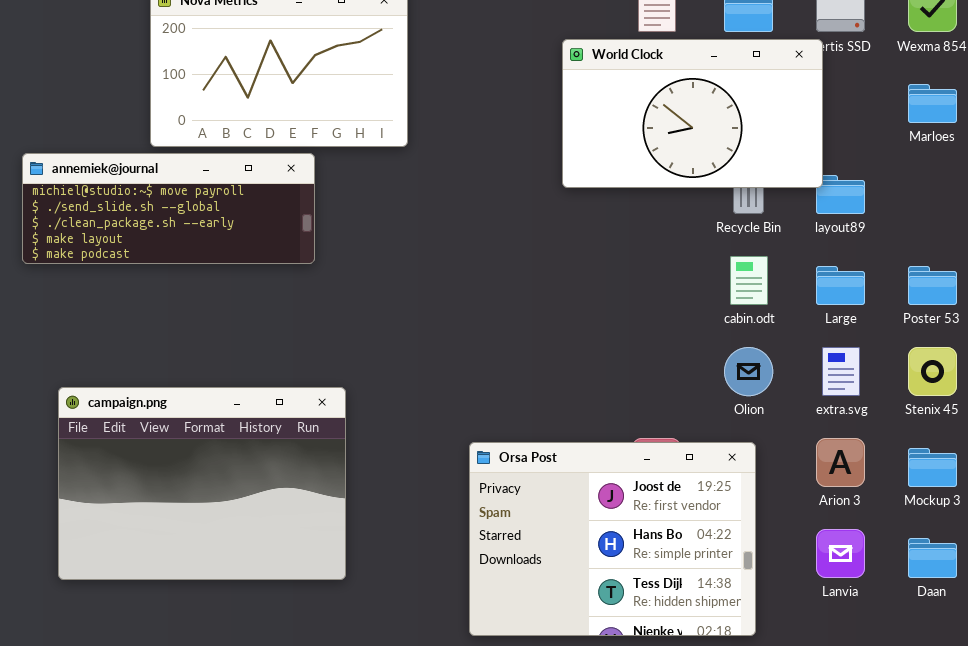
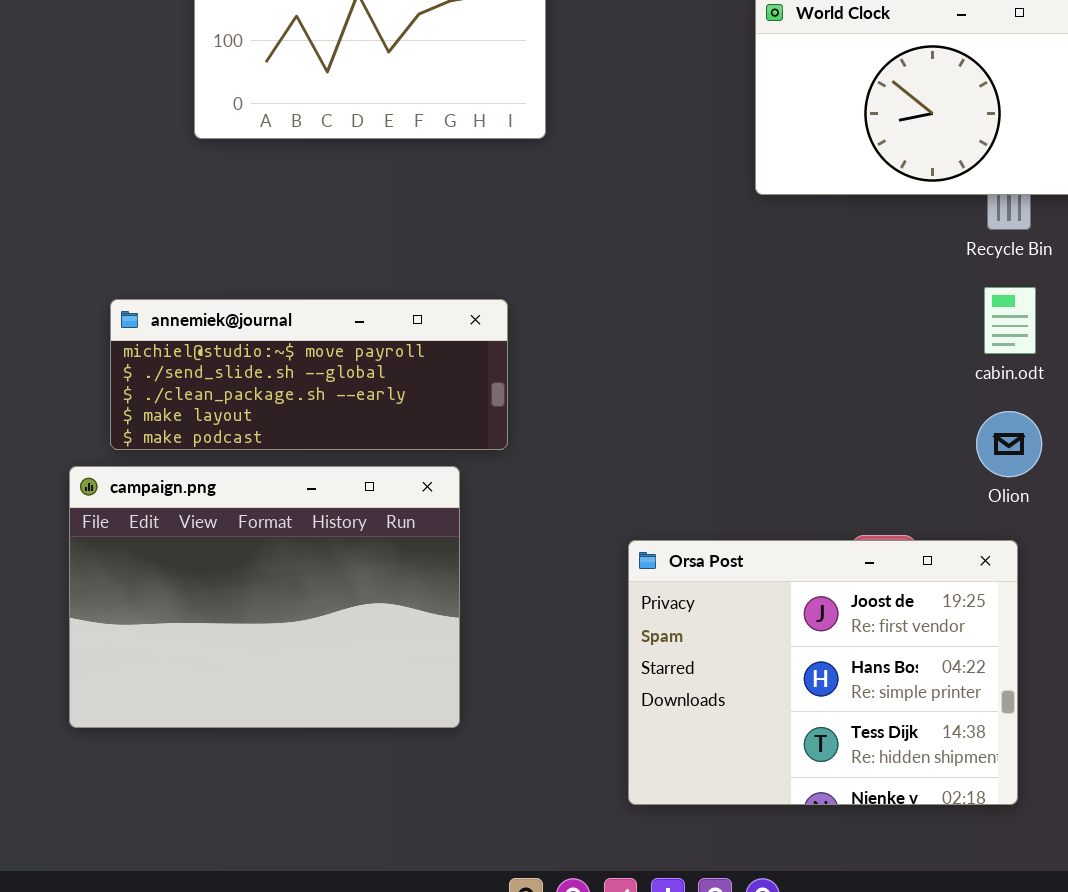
annemiek@journal: [22,153,315,264] -> [110,299,508,450], moved

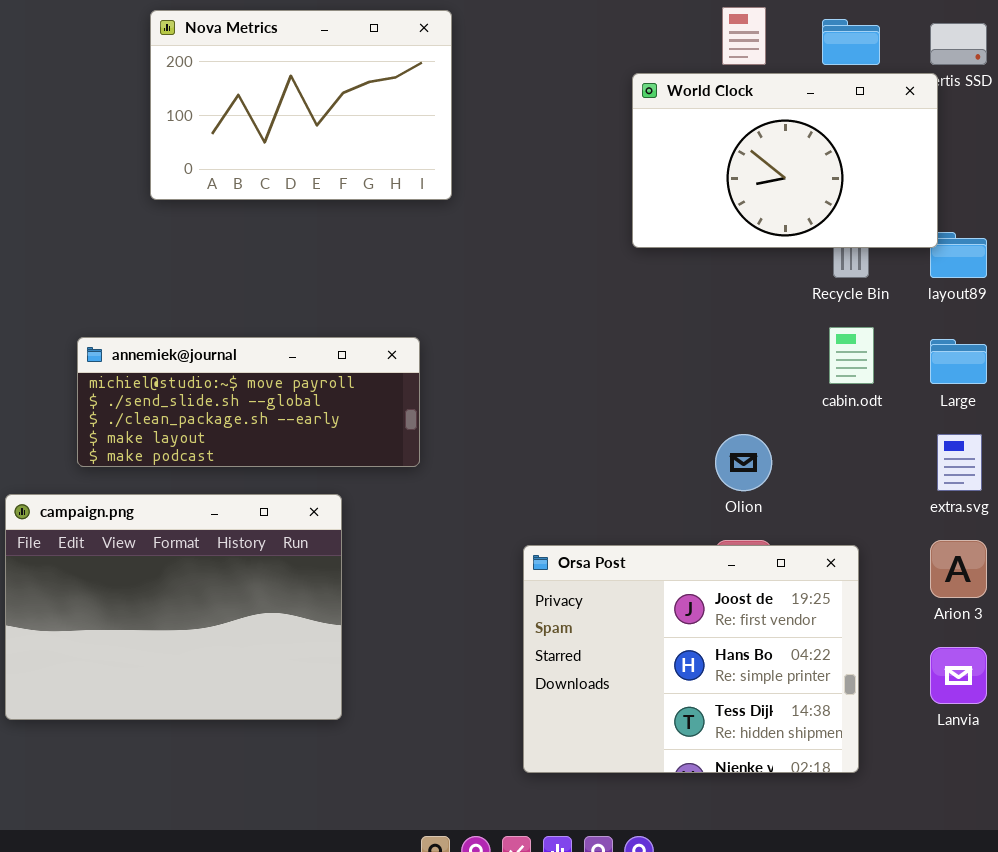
Olion: [976,411,1042,477] -> [715,434,772,491], moved
campaign.png: [69,466,460,728] -> [5,494,342,720], moved

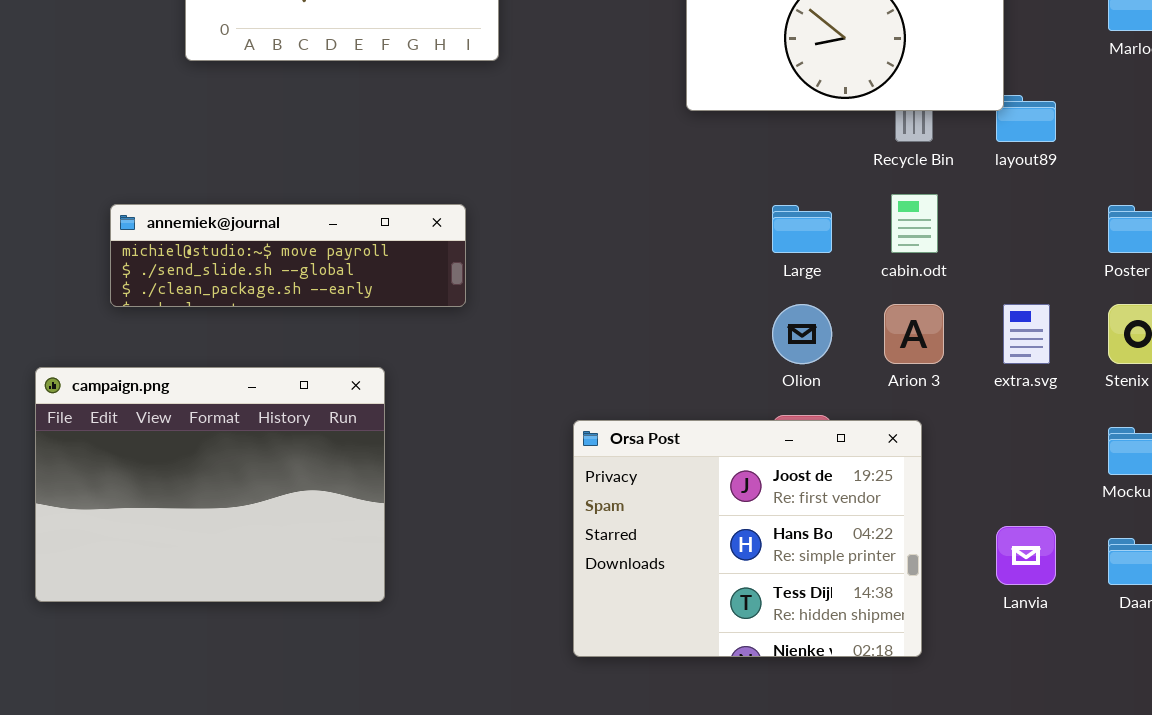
annemiek@journal: [77,337,420,467] -> [110,204,466,307], resized
Large: [930,339,987,384] -> [772,205,832,253], moved
Arion 3: [930,540,987,598] -> [884,304,944,364], moved

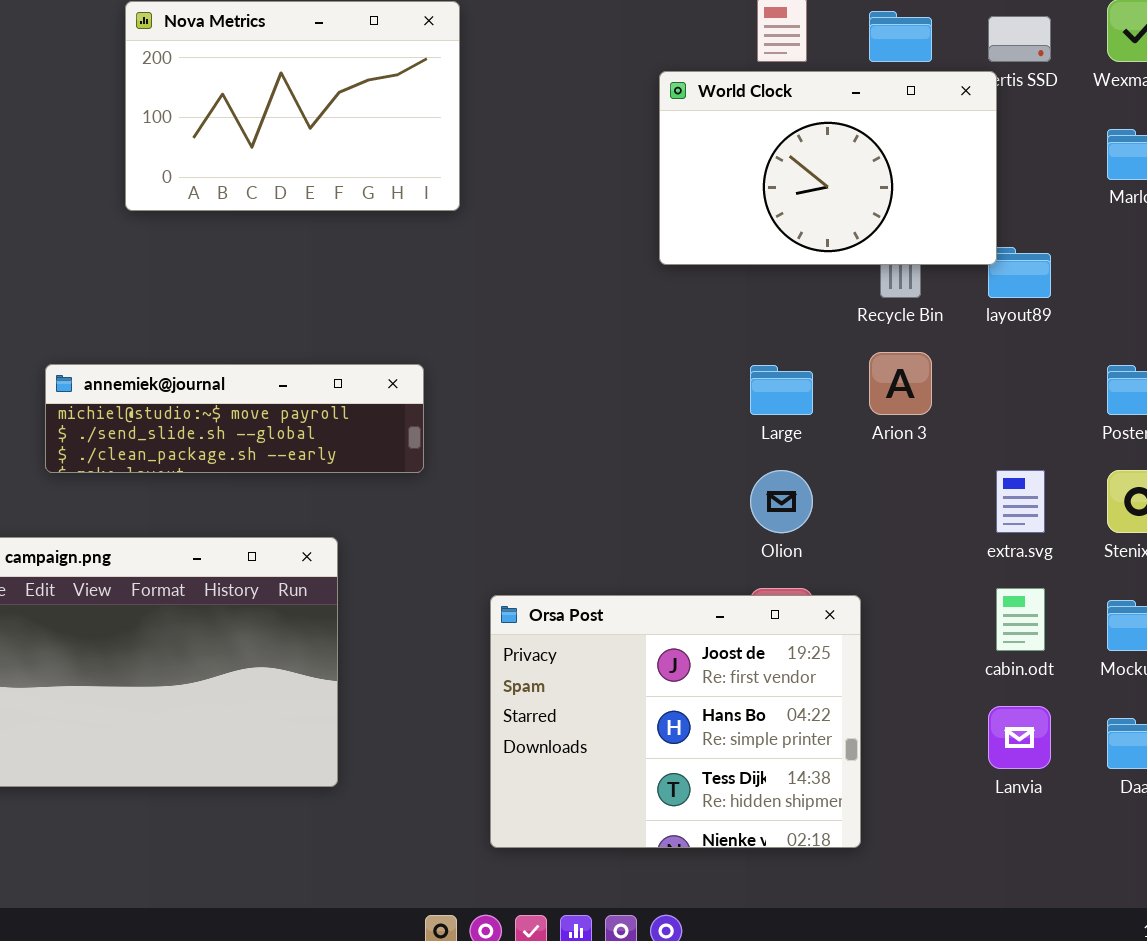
cabin.odt: [891,194,938,253] -> [996,588,1045,651], moved
Arion 3: [884,304,944,364] -> [869,352,932,415], moved
Orsa Post: [573,420,922,657] -> [490,595,861,848], moved

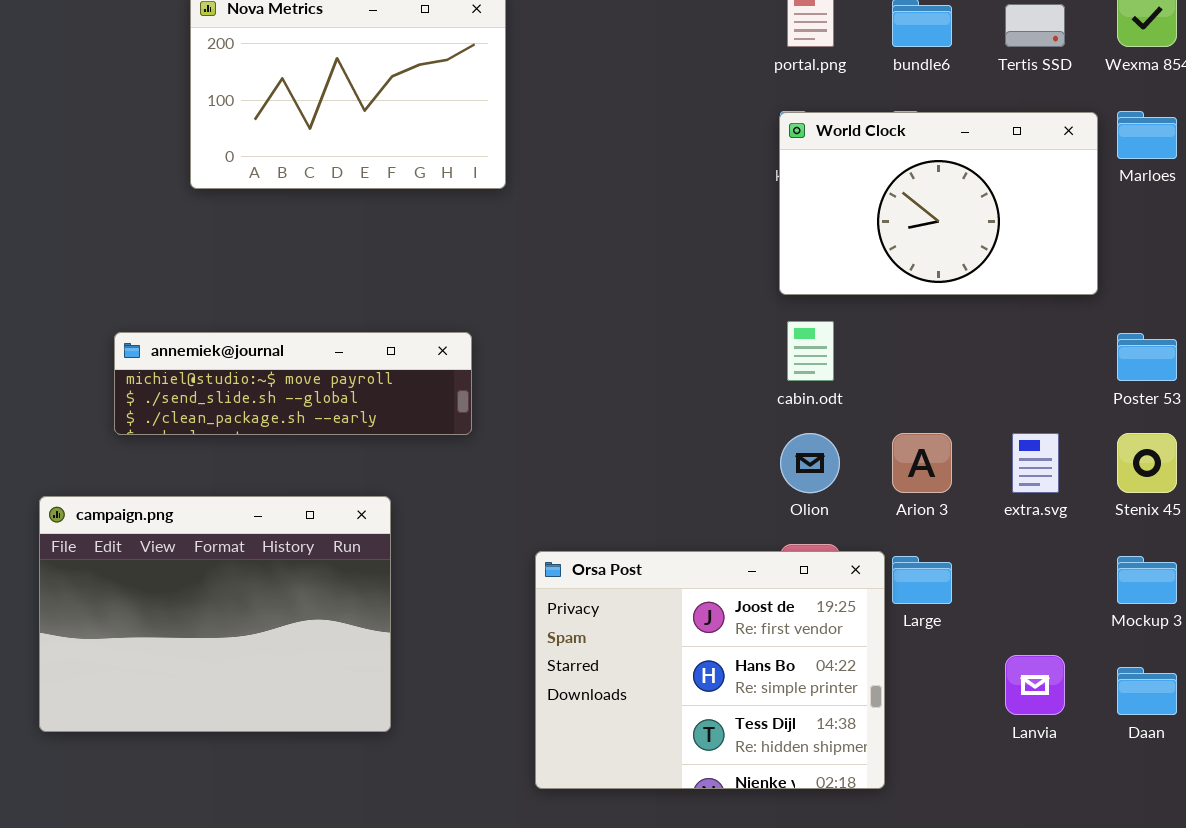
World Clock: [659,71,997,265] -> [779,112,1098,295], moved
Arion 3: [869,352,932,415] -> [892,433,952,493], moved
Large: [750,365,813,415] -> [892,556,952,604], moved
cabin.odt: [996,588,1045,651] -> [787,321,834,381], moved

